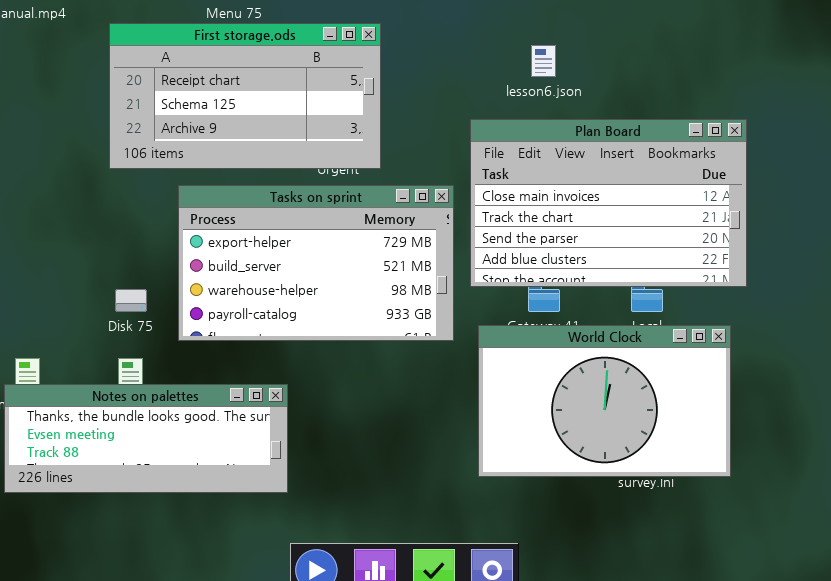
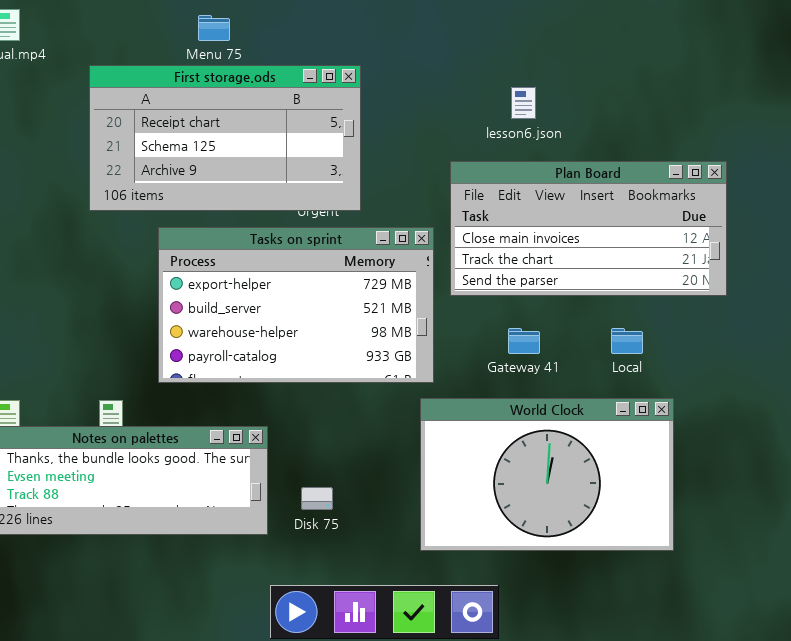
Plan Board: [470,119,747,287] -> [450,161,727,296], resized
Disk 75: [115,289,147,312] -> [301,487,333,510], moved
World Clock: [478,325,731,477] -> [420,398,674,551], moved

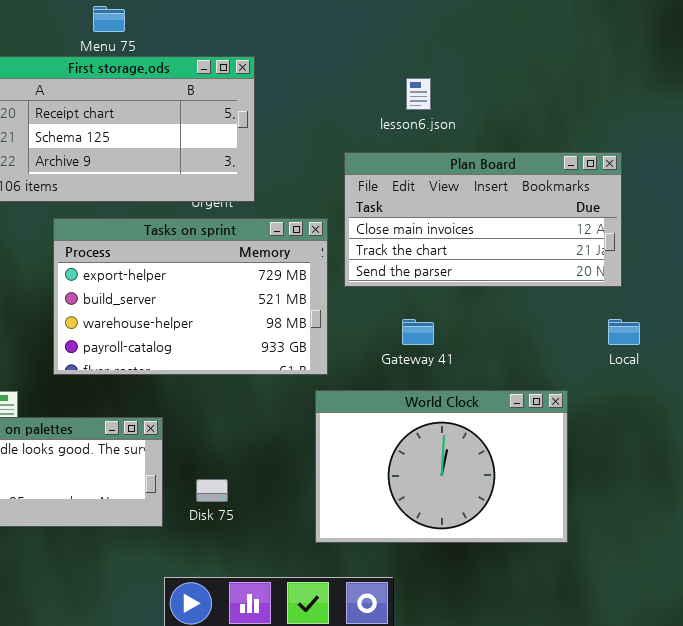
Local: [611,328,643,354] -> [608,319,640,345], moved

